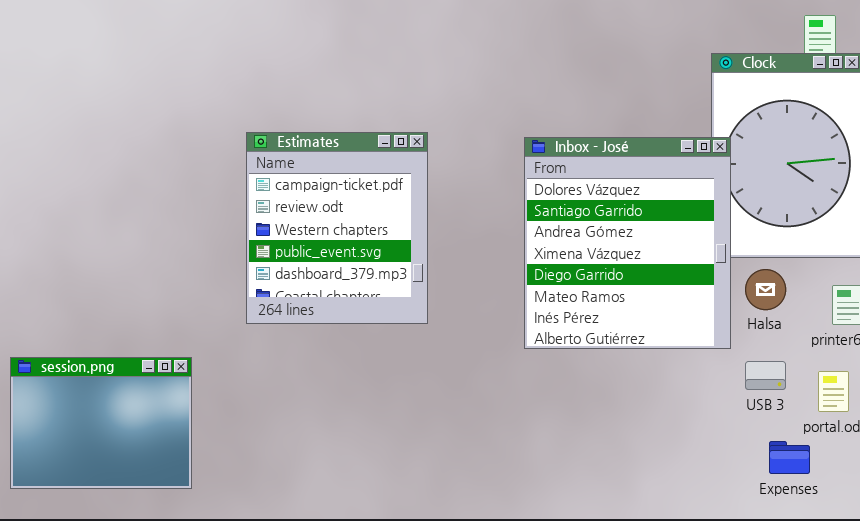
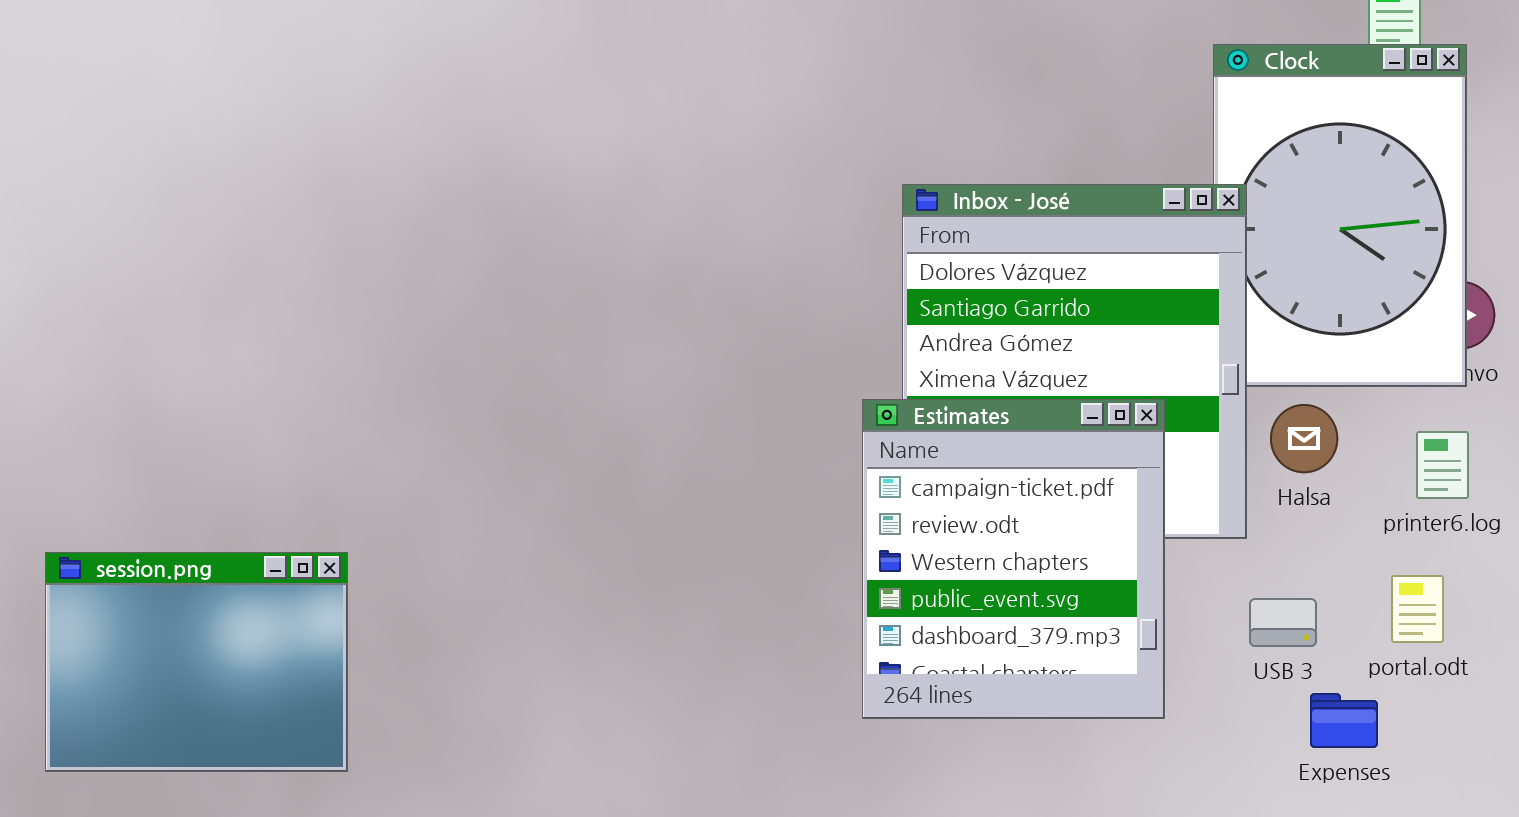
Estimates: [246,132,428,324] -> [862,399,1165,719], moved
USB 3: [745,361,786,390] -> [1249,598,1317,647], moved

